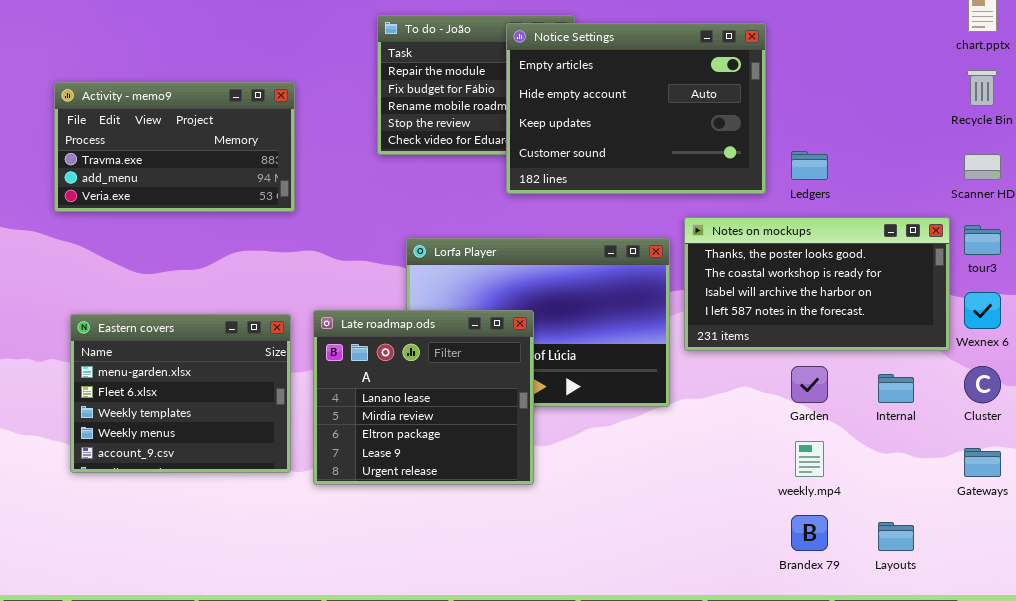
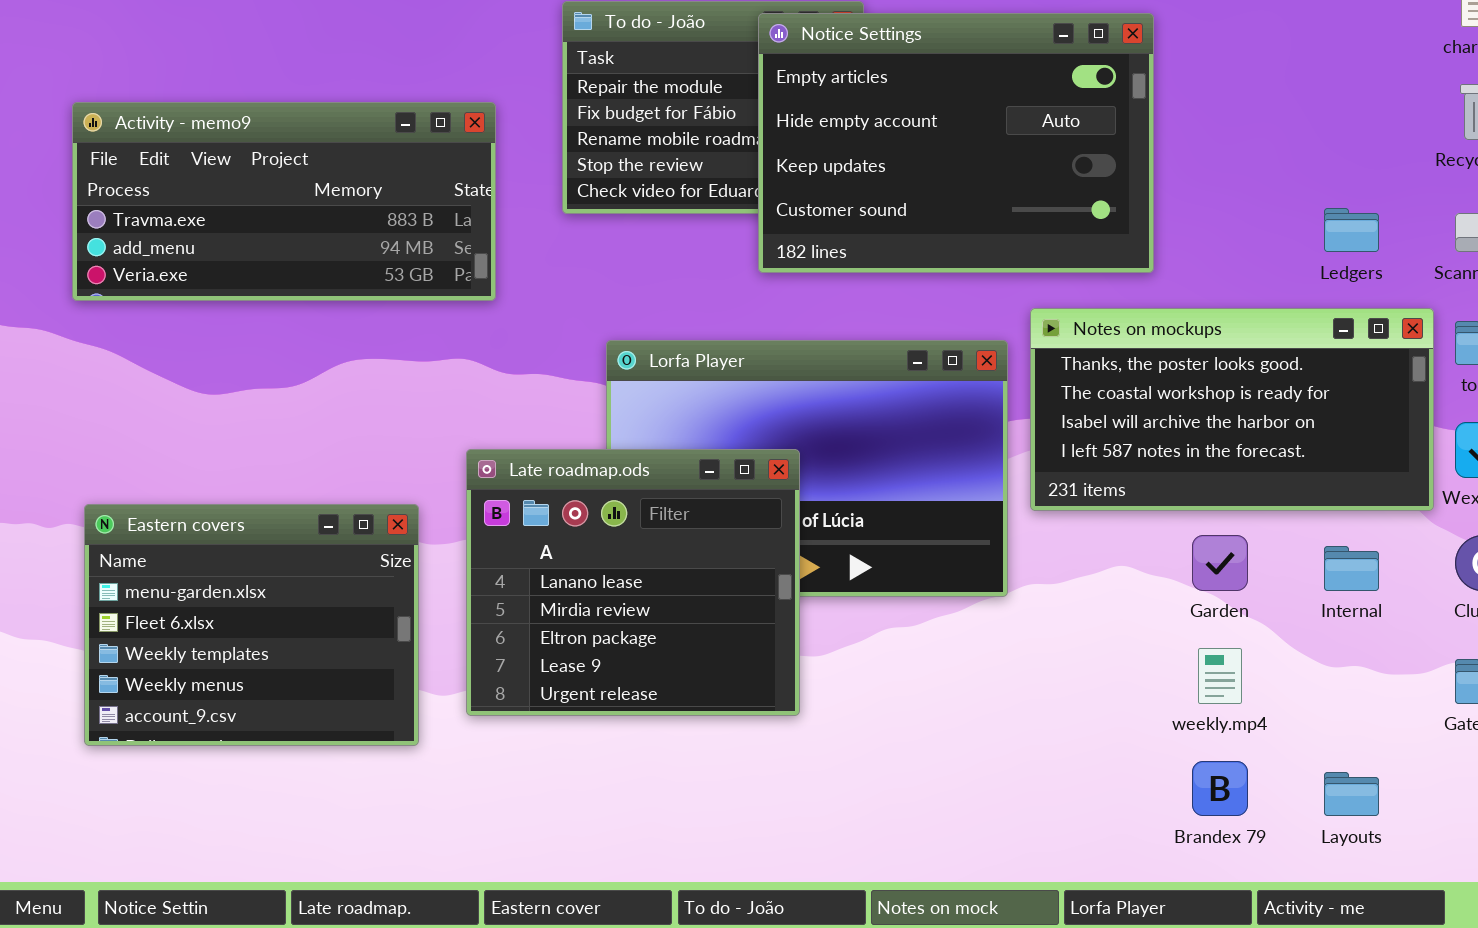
Activity - memo9: [54,82,295,212] -> [72,102,496,301], resized
Ledgers: [791,151,828,180] -> [1324,208,1379,252], moved
Eastern covers: [70,314,291,473] -> [84,504,419,746], moved

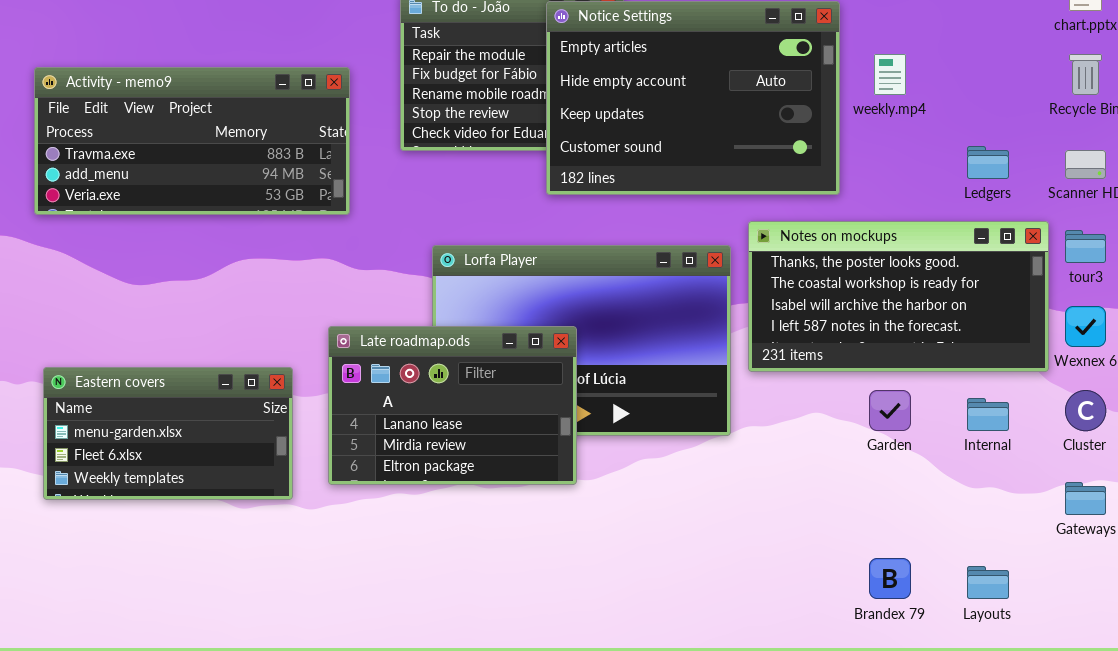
Late roadmap.ods: [466,449,800,716] -> [328,326,577,485], resized
Eastern covers: [84,504,419,746] -> [43,367,293,500], resized
weekly.mp4: [1198,648,1242,704] -> [874,54,906,95], moved

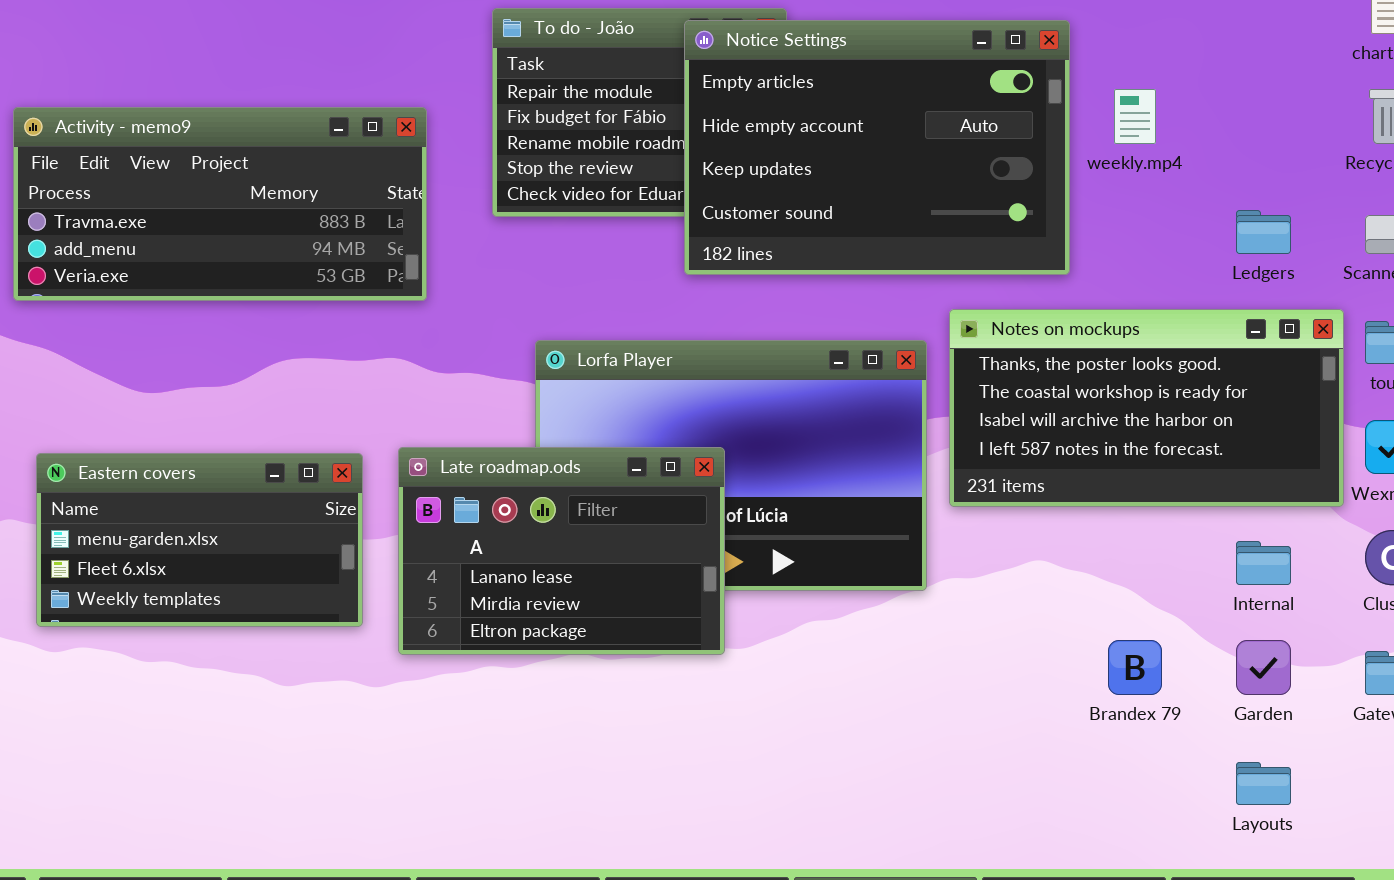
Eastern covers: [43,367,293,500] -> [36,453,363,627], moved
Garden: [869,390,911,431] -> [1236,640,1291,695], moved
Brandex 79: [869,558,911,599] -> [1108,640,1162,695], moved

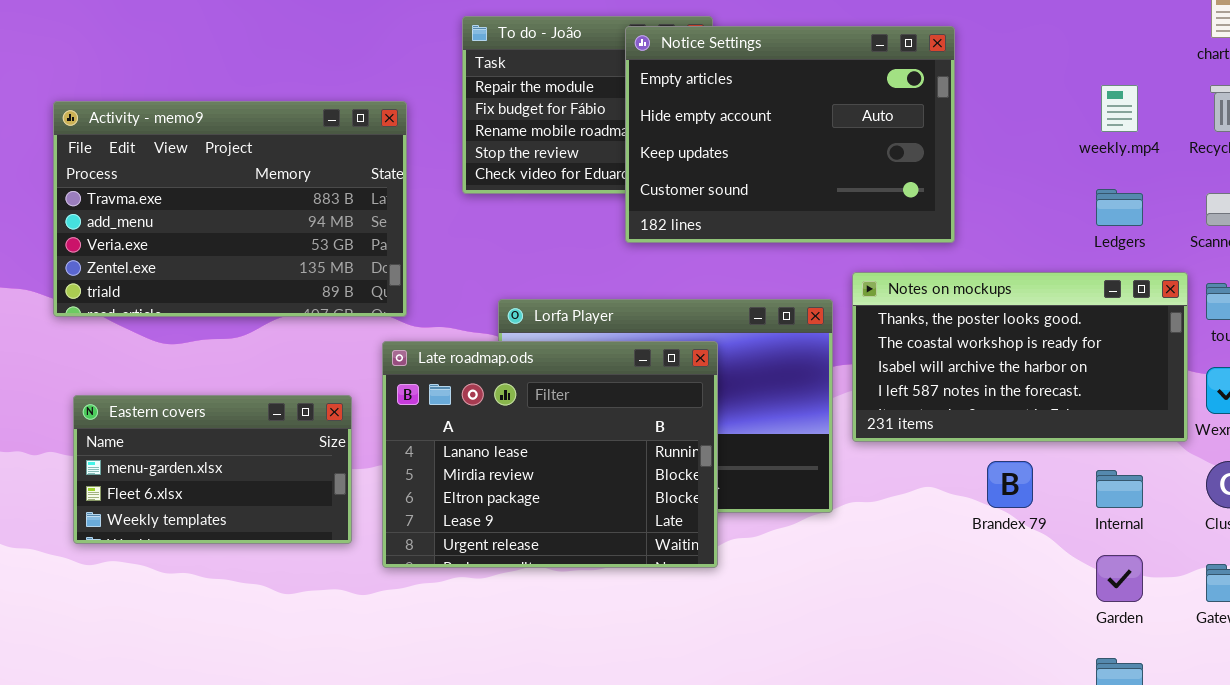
weekly.mp4: [1114,89,1156,144] -> [1101,85,1138,132], moved
Activity - memo9: [13,107,427,301] -> [53,101,407,317], resized
Late roadmap.ods: [398,447,725,655] -> [382,341,718,568], resized
Brandex 79: [1108,640,1162,695] -> [987,461,1033,508], moved

